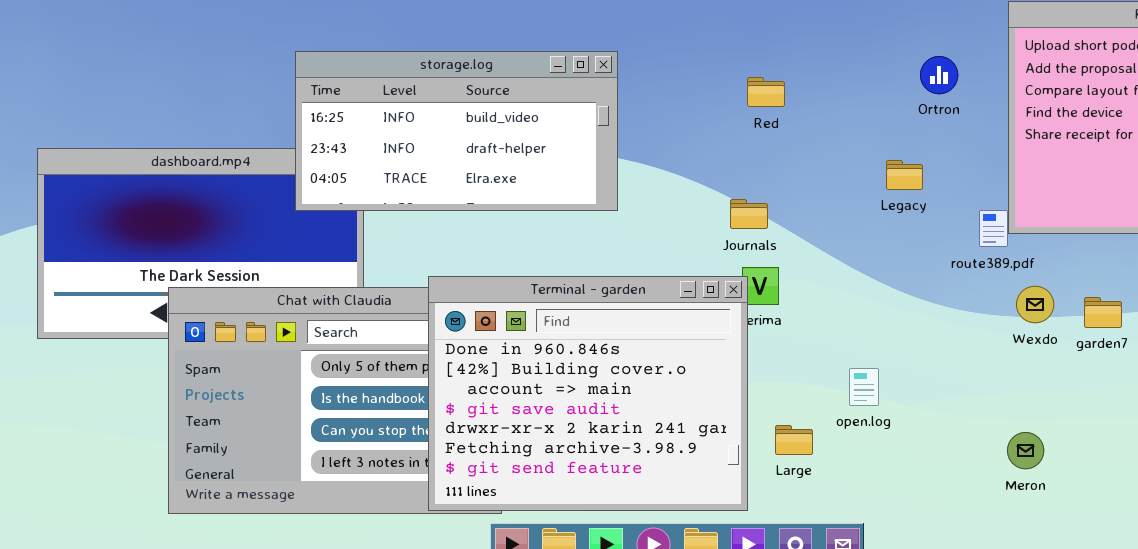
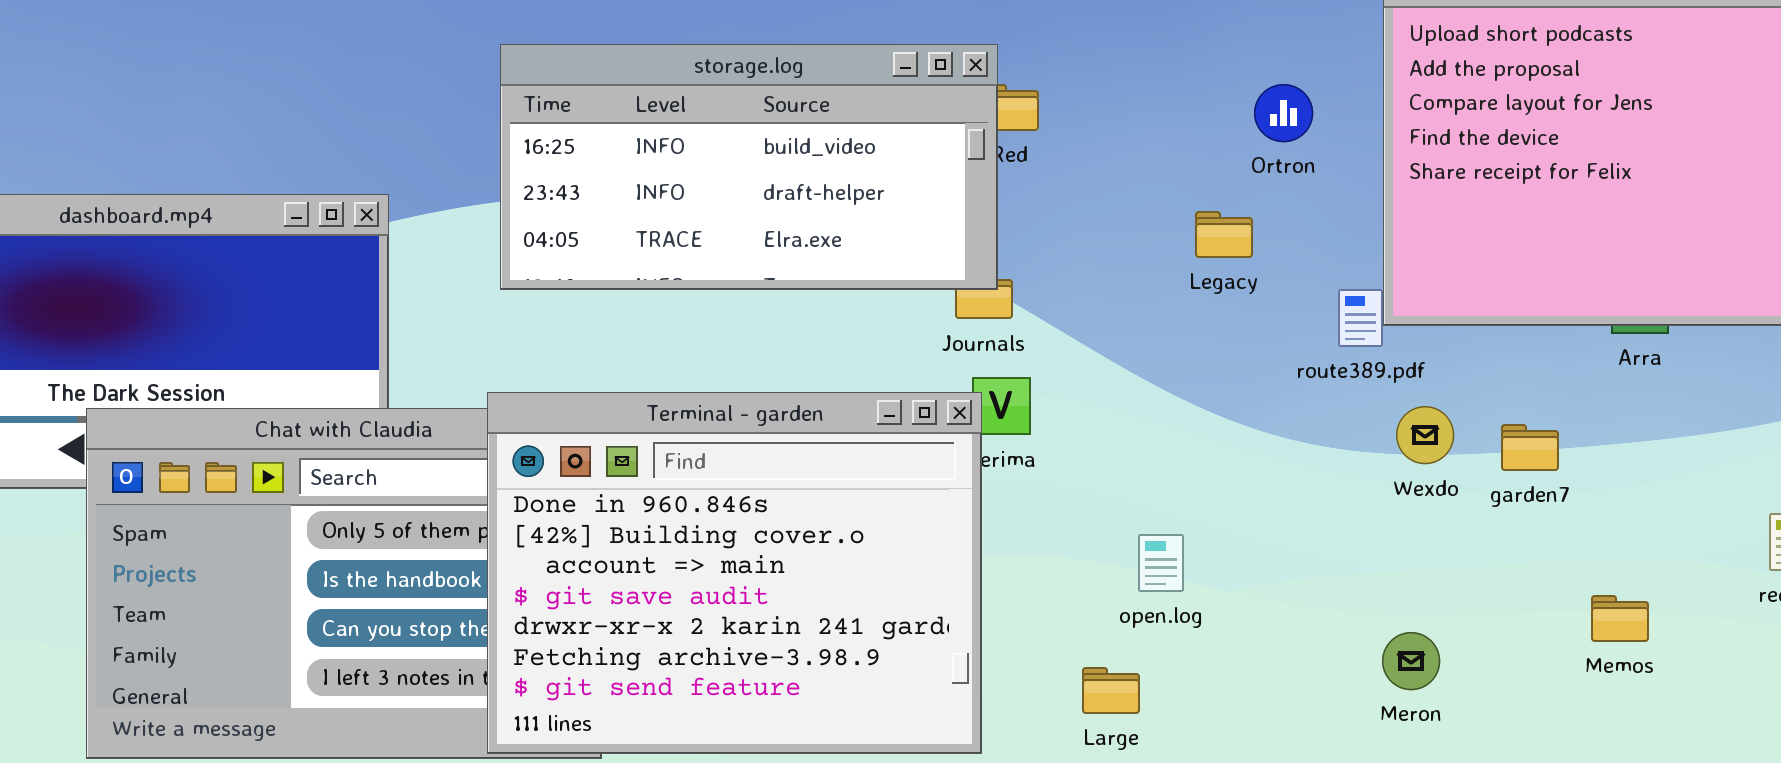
storage.log: [295,51,618,211] -> [500,44,998,290], moved
Ortron: [920,56,958,94] -> [1254,84,1313,142], moved
Large: [775,425,813,455] -> [1082,667,1140,714], moved

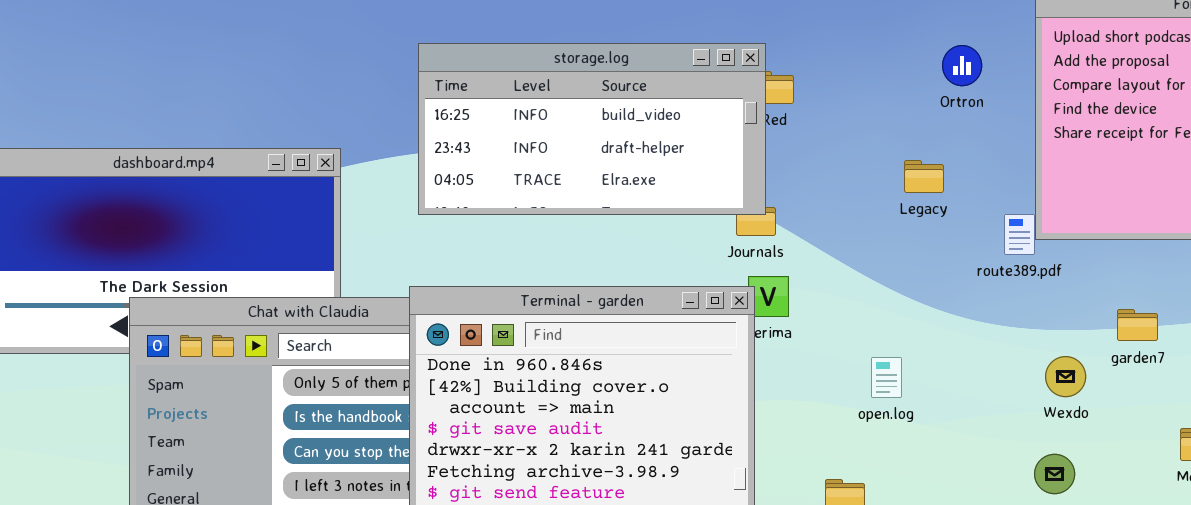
Ortron: [1254,84,1313,142] -> [942,45,982,86], moved
Wexdo: [1396,406,1454,464] -> [1045,356,1086,397], moved
open.log: [1138,534,1184,592] -> [871,357,902,398], moved

